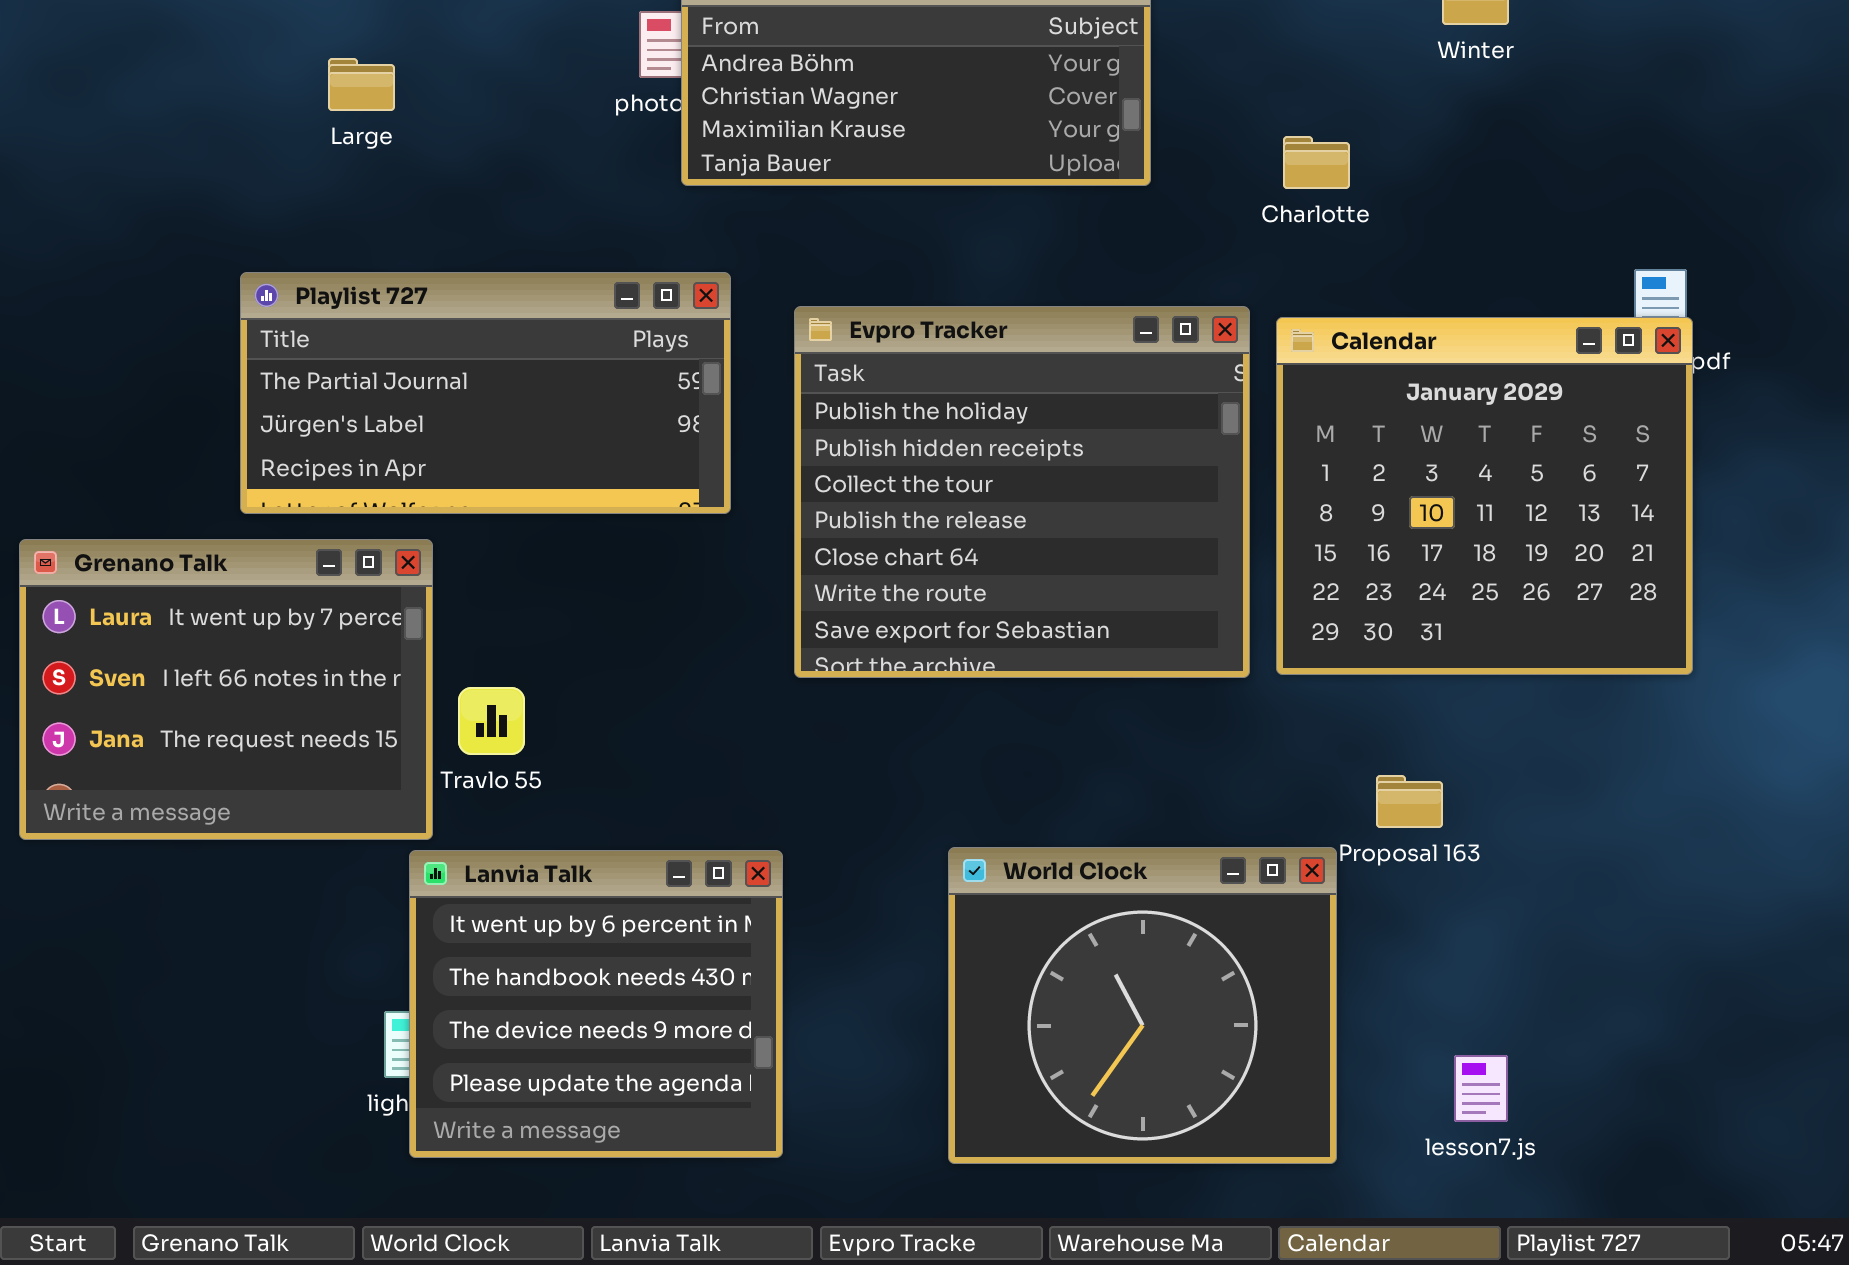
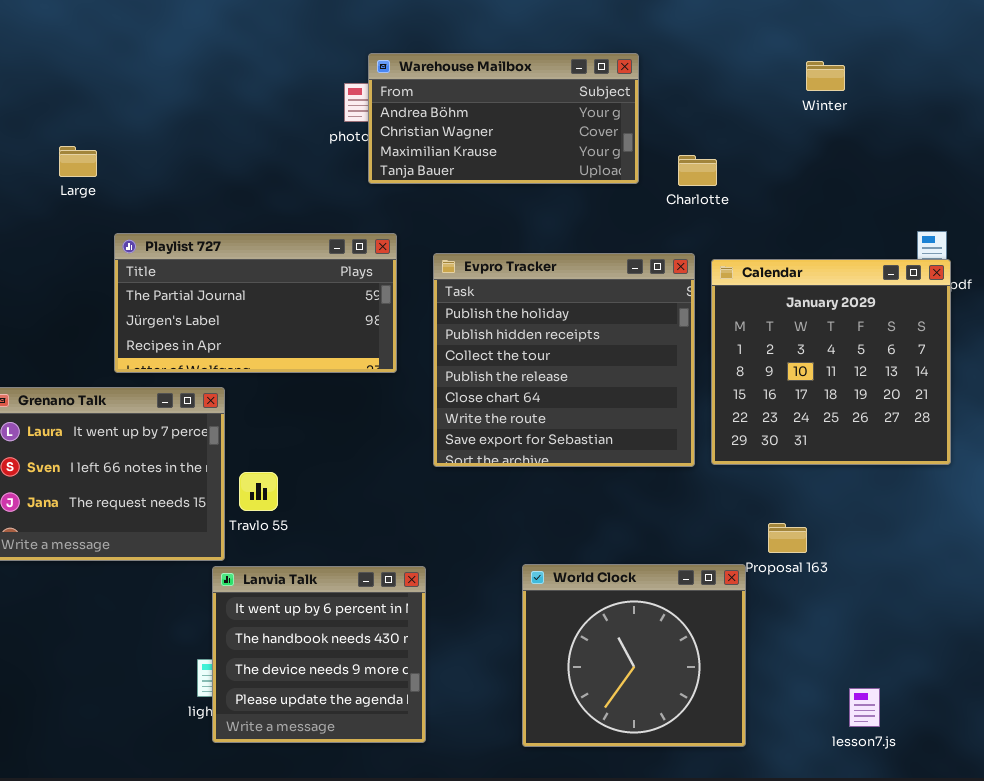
Large: [328,58,395,111] -> [59,146,97,177], moved
Charlotte: [1283,136,1350,189] -> [678,155,717,186], moved
lesson7.js: [1454,1055,1508,1122] -> [849,688,880,727], moved

